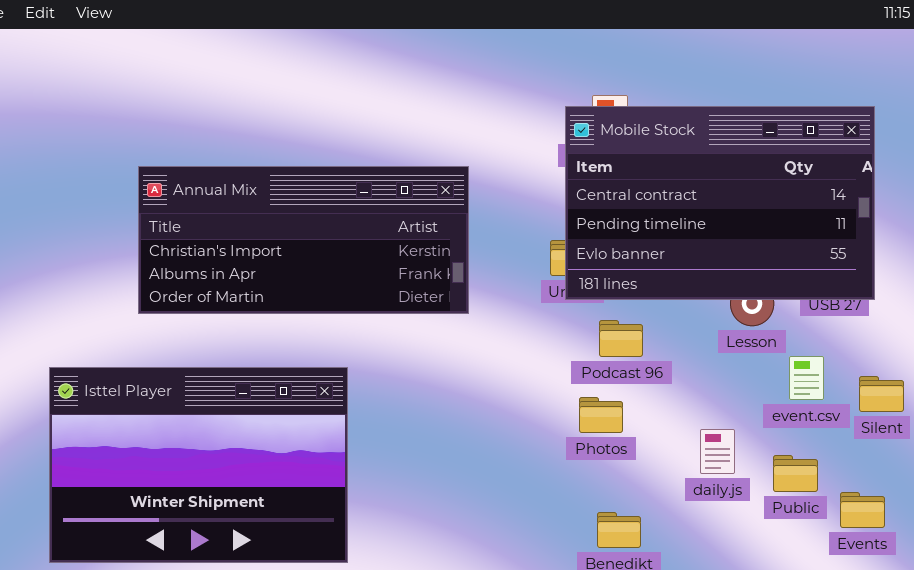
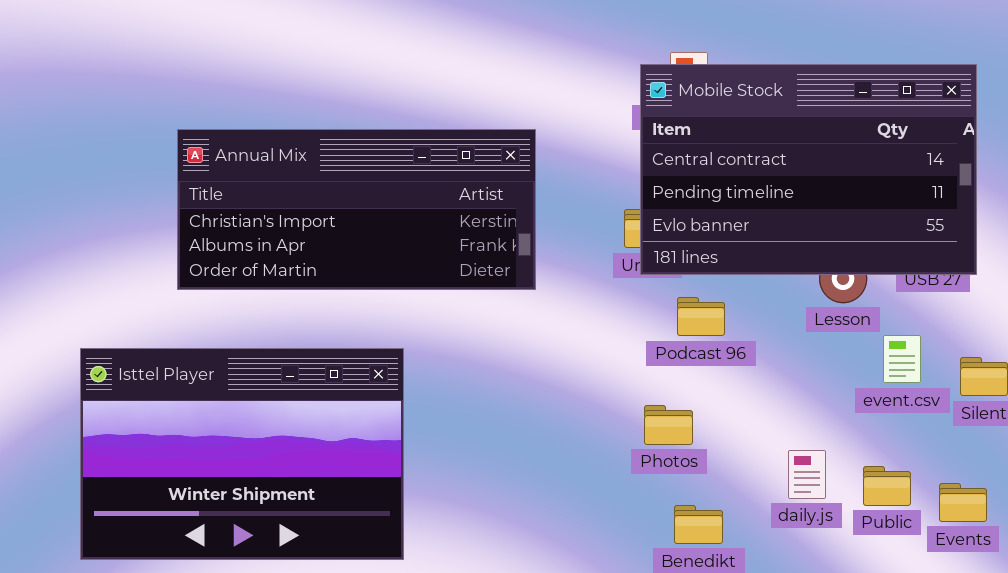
Photos: [579,397,623,433] -> [644,405,693,445], moved
daily.js: [700,429,735,474] -> [788,450,826,499], moved
Public: [773,455,818,492] -> [863,466,911,506], moved

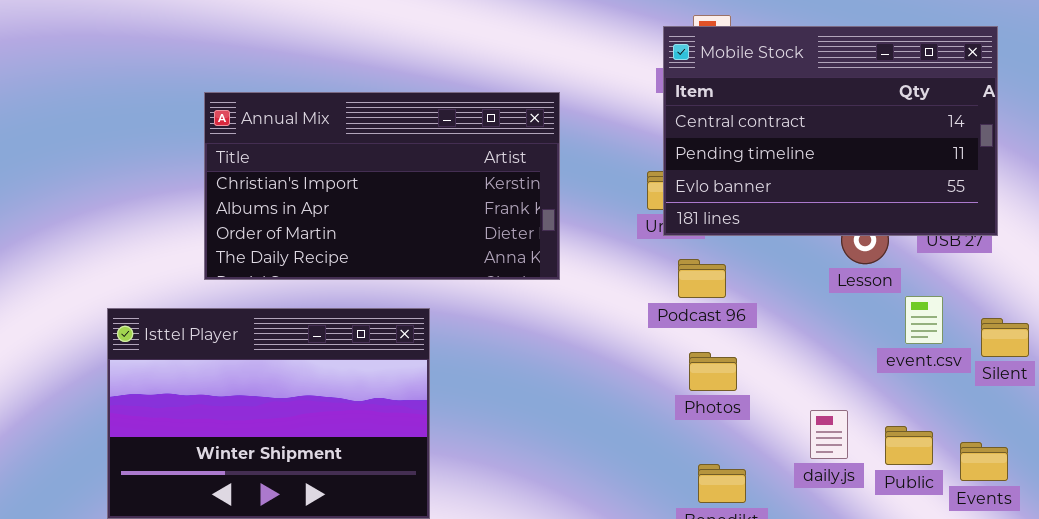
Annual Mix: [177,129,536,290] -> [204,92,560,280], resized
Podcast 96: [677,297,725,336] -> [678,259,726,298], moved
Photos: [644,405,693,445] -> [689,352,737,391], moved

